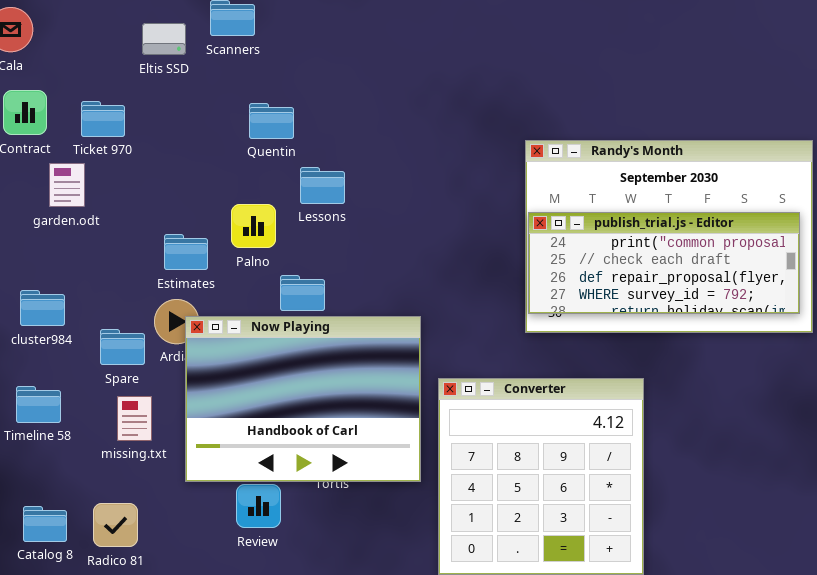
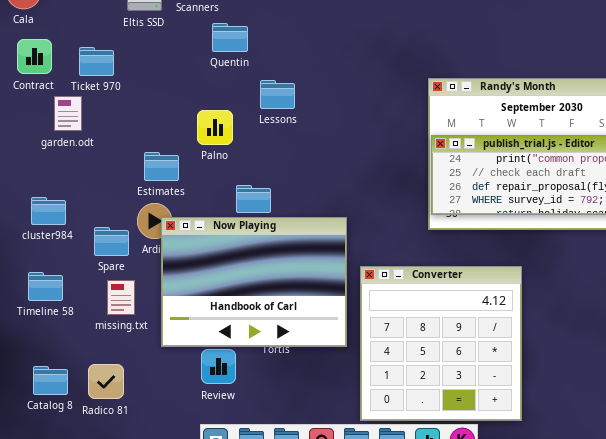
Quentin: [249,103,294,139] -> [212,23,248,52], moved
Lessons: [300,167,345,204] -> [260,80,295,109], moved
Palno: [231,204,276,248] -> [197,110,233,145], moved

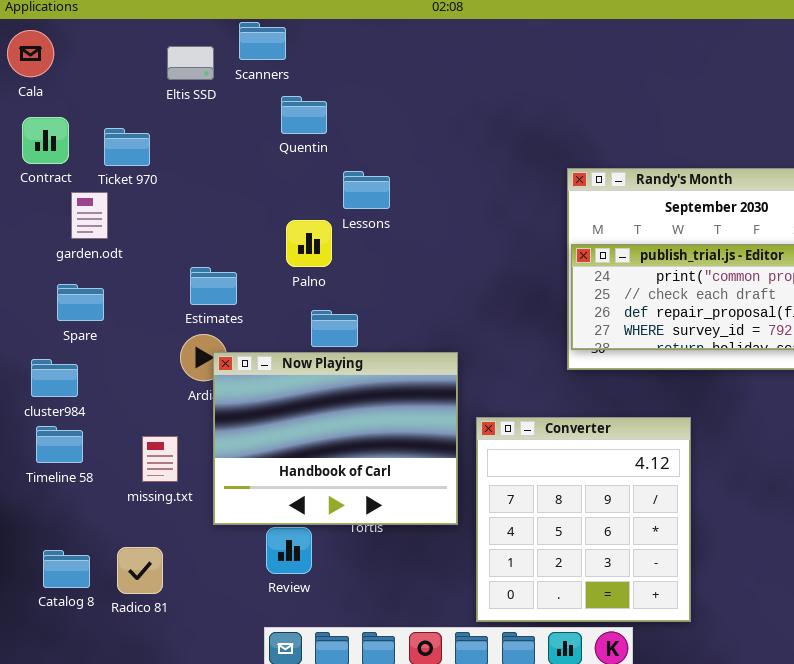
Palno: [197,110,233,145] -> [286,220,332,267], moved
cluster984: [31,197,66,225] -> [31,359,78,397], moved
Spare: [94,227,129,256] -> [57,284,104,321], moved

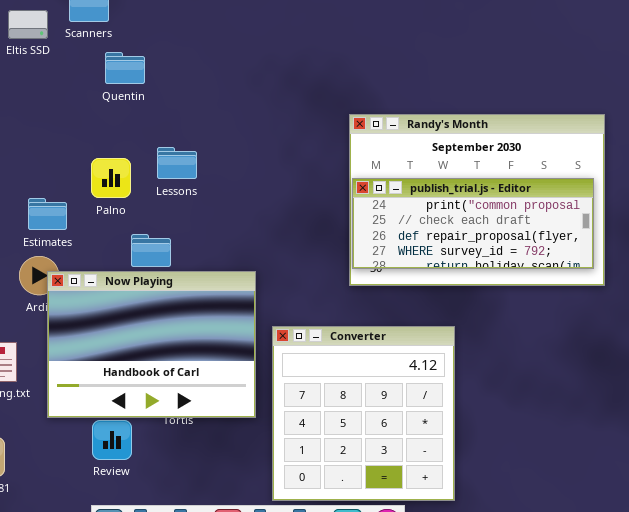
Lessons: [343,171,390,209] -> [157,147,197,179], moved
Palno: [286,220,332,267] -> [91,158,131,198], moved

